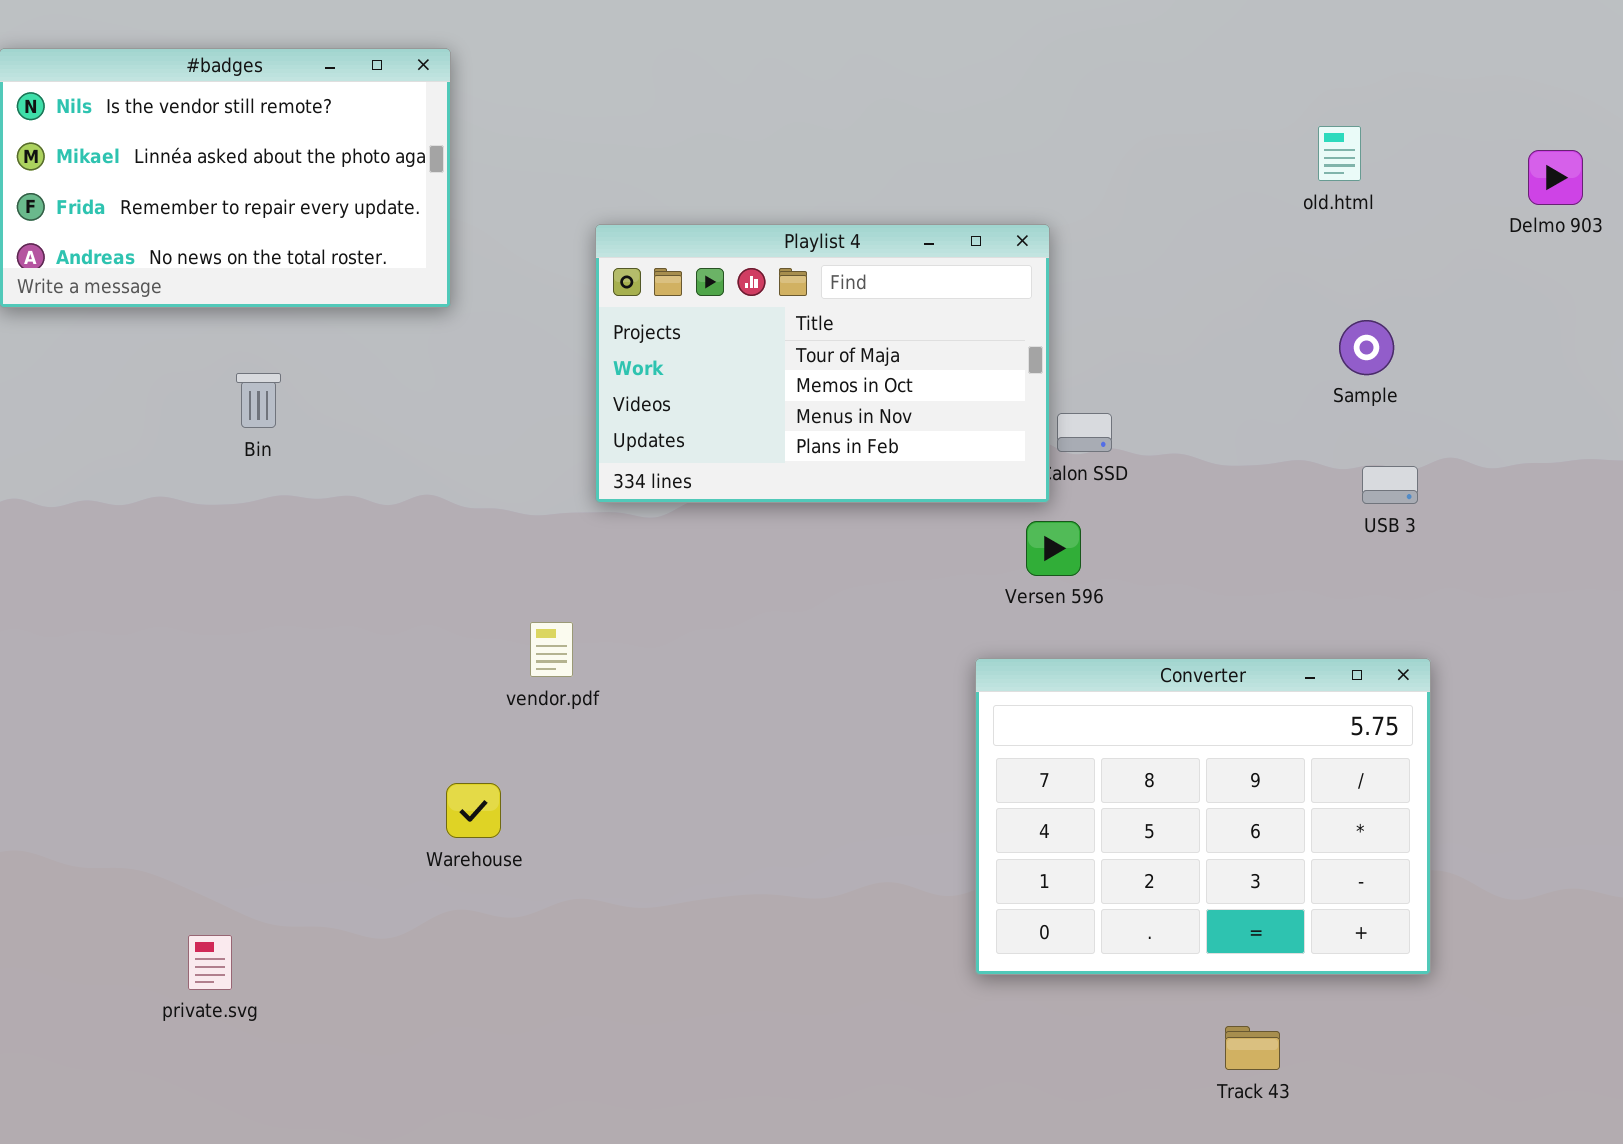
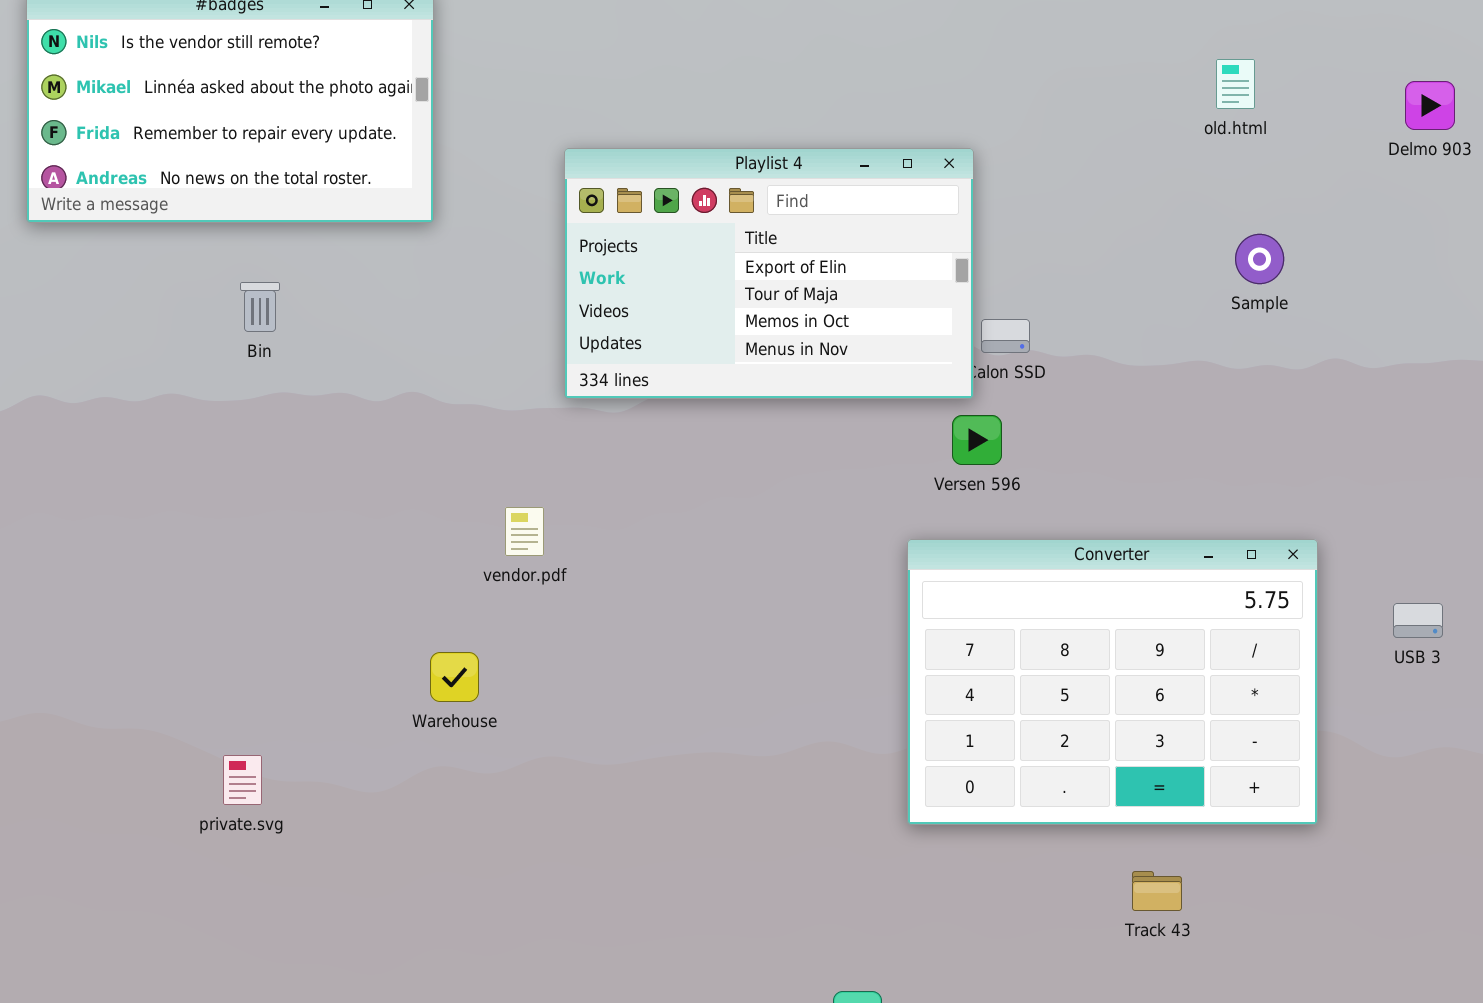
Playlist 4: [595,224,1050,503] -> [564,148,974,399], scrolled up 1 row
USB 3: [1362,466,1418,504] -> [1393,603,1443,638], moved
private.svg: [188,935,232,990] -> [223,755,262,805], moved

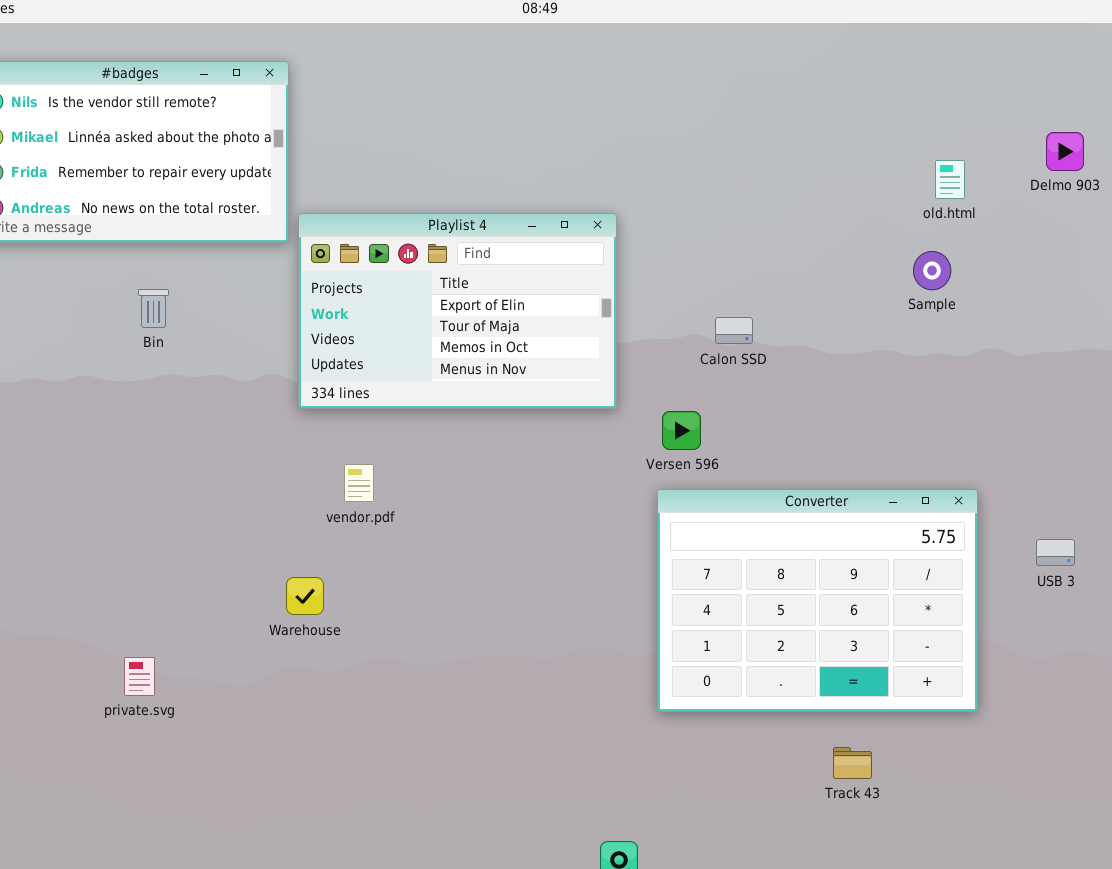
old.html: [1216,59,1255,109] -> [935,160,965,199], moved
Playlist 4: [564,148,974,399] -> [298,213,617,409], moved
Versen 596: [952,415,1002,465] -> [662,411,701,450], moved

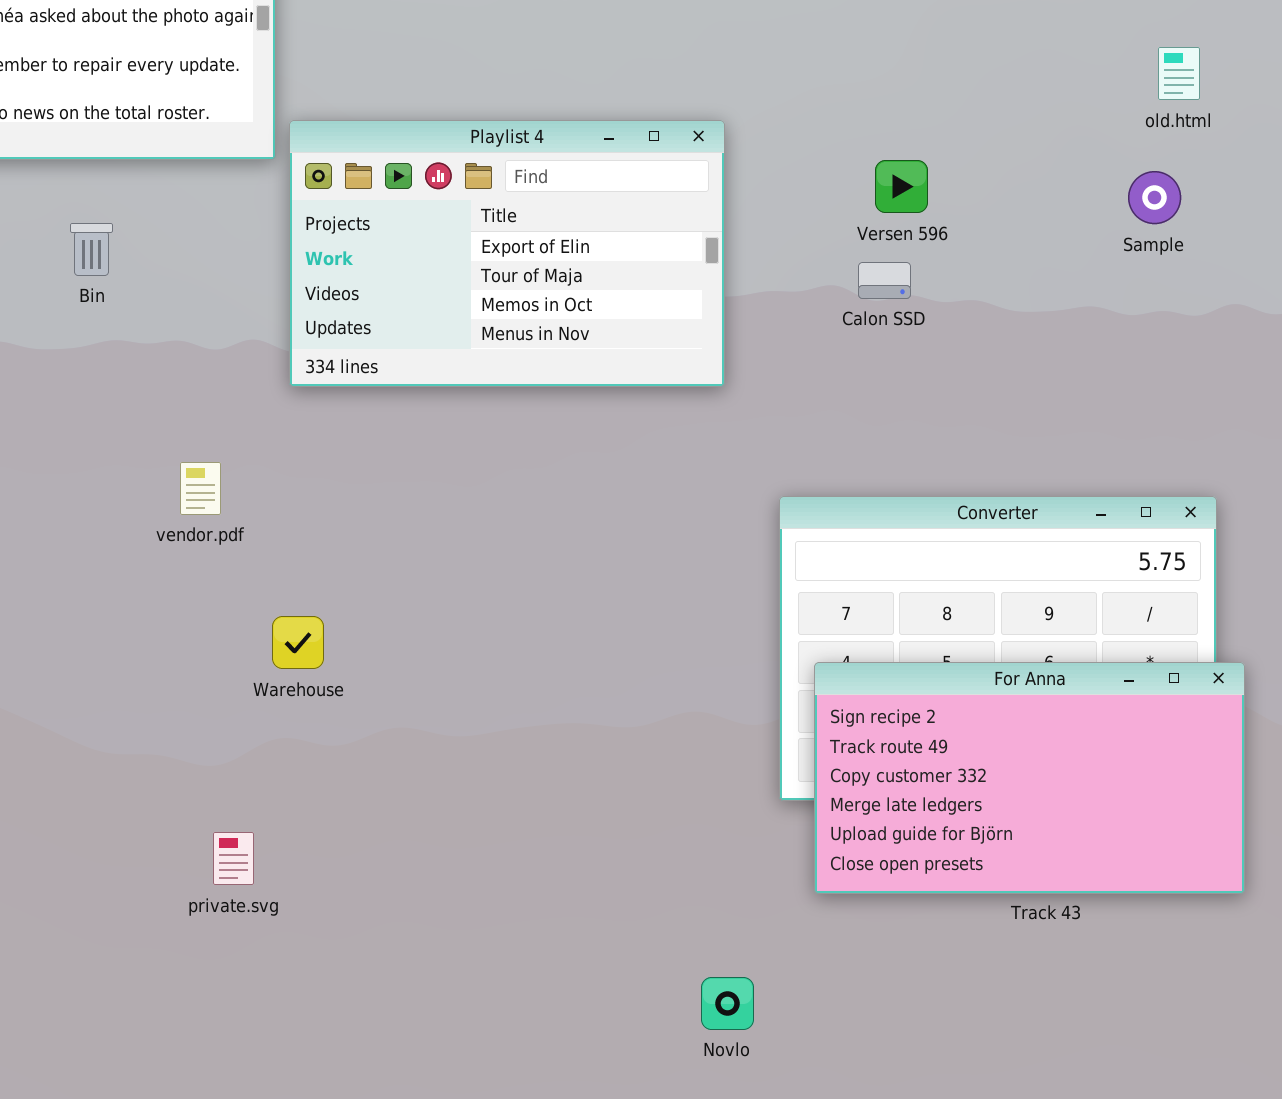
Versen 596: [662,411,701,450] -> [875,160,928,213], moved
vendor.pdf: [344,464,374,502] -> [180,462,221,515], moved
For Anna: none -> [814,662,1245,894], opened
private.svg: [124,657,155,696] -> [213,832,254,885], moved

